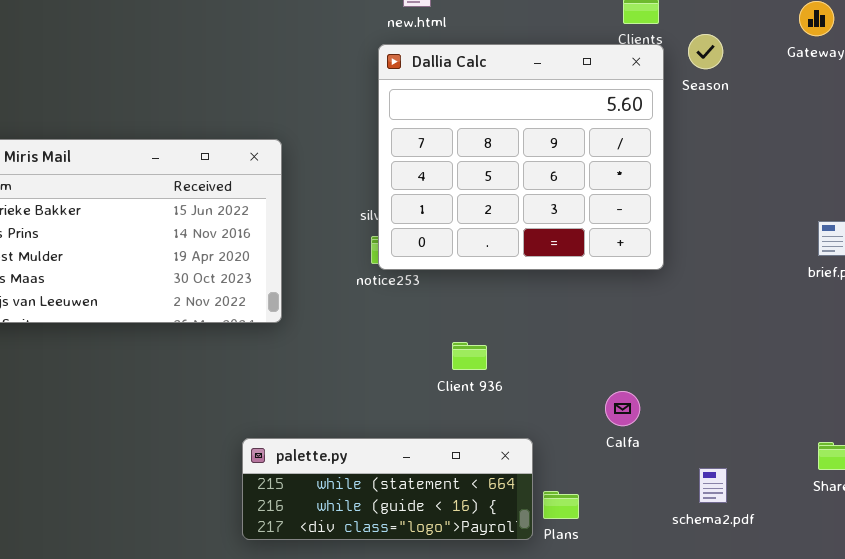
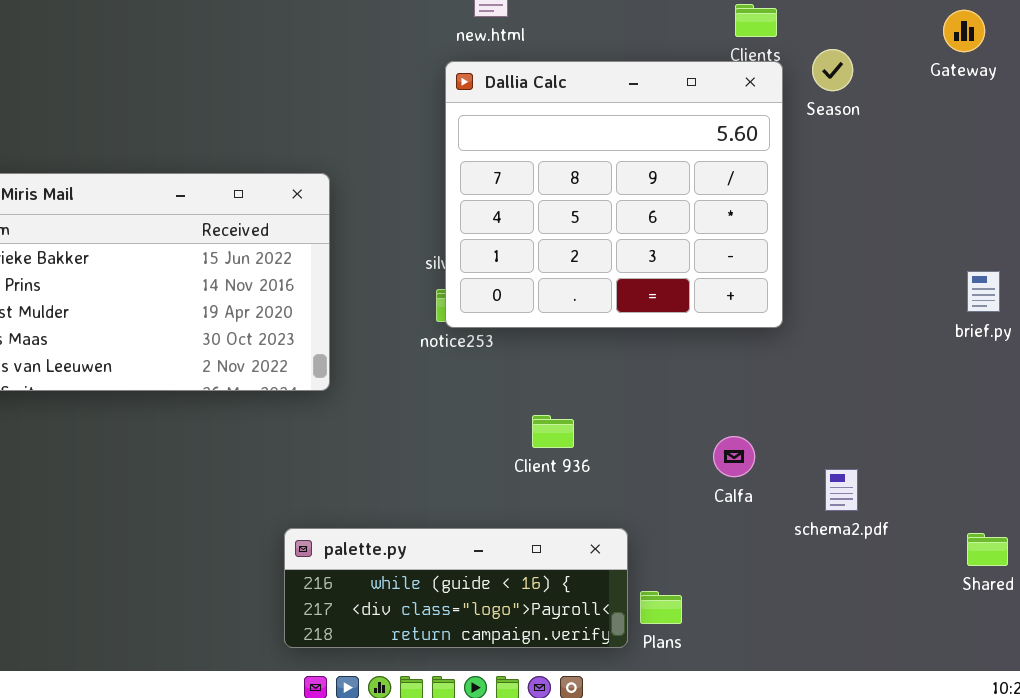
Calfa: [605,391,640,426] -> [713,436,755,477], moved
palette.py: [242,438,533,540] -> [284,528,628,648], scrolled down 1 row
schema2.pdf: [699,468,727,503] -> [825,469,858,511], moved

